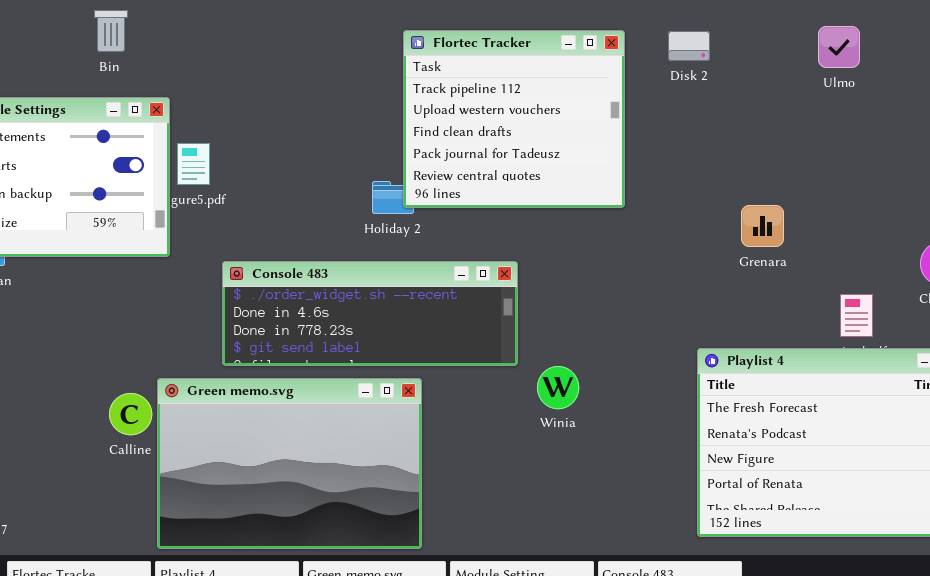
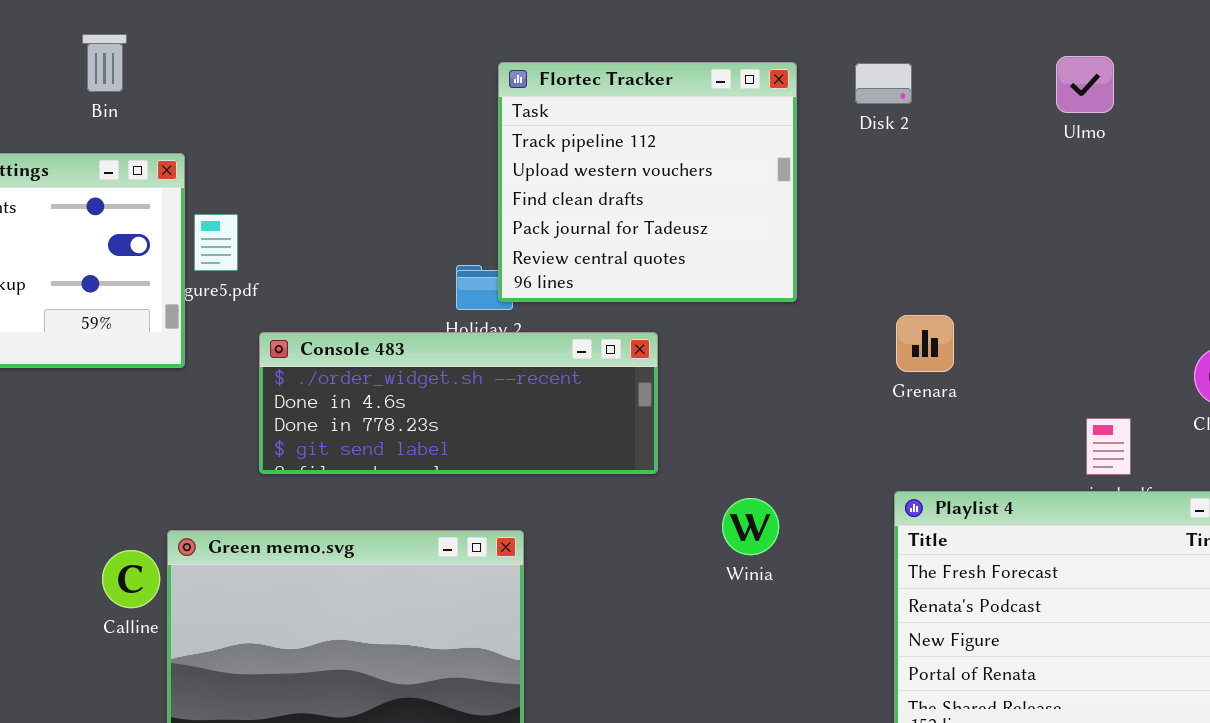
Grenara: [741,205,784,247] -> [896,315,954,372], moved
Console 483: [222,261,518,366] -> [259,332,658,474], moved
Winia: [537,366,579,409] -> [722,498,779,555], moved

